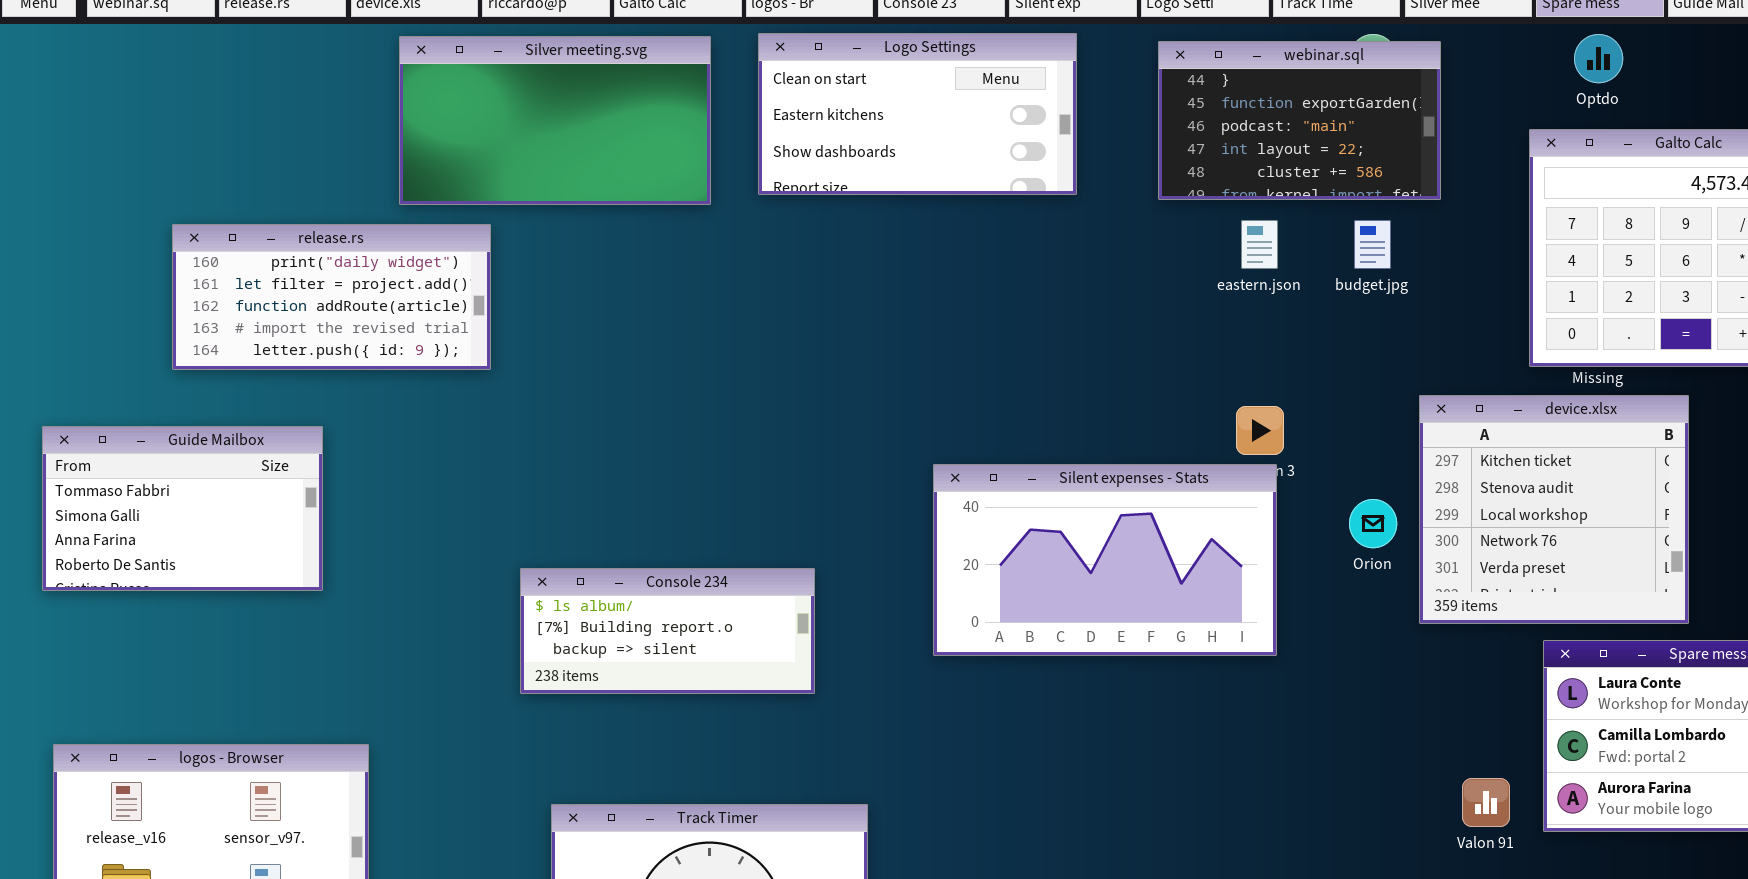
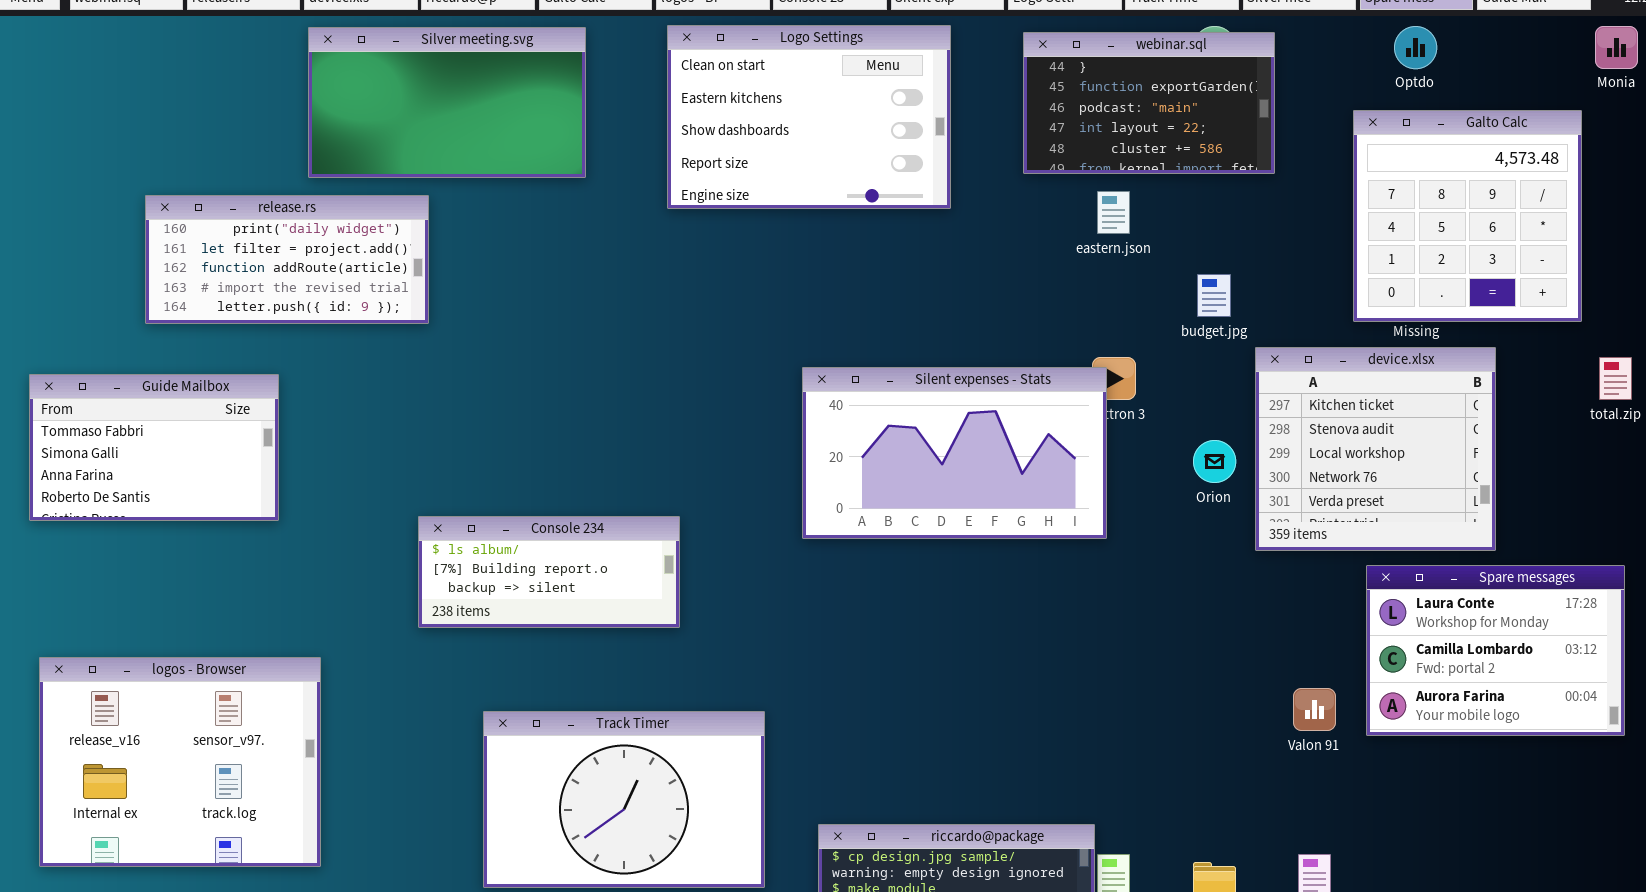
Logo Settings: [758,33,1077,195] -> [667,25,951,209], resized
Silver meeting.svg: [399,36,711,205] -> [308,27,586,178], moved
budget.jpg: [1354,220,1391,269] -> [1197,274,1231,317], moved
Silent expenses - Stats: [933,464,1277,656] -> [802,367,1107,539], moved
Console 234: [520,568,815,694] -> [418,516,680,628], moved

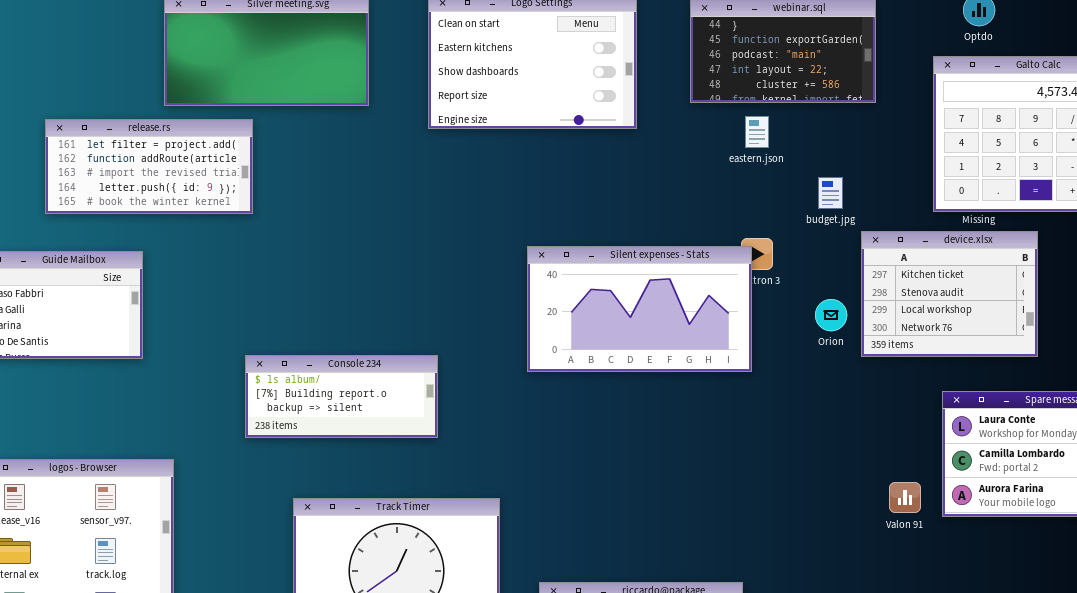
release.rs: [145,195,429,324] -> [45,119,253,214], scrolled down 1 row
device.xlsx: [1255,347,1496,551] -> [861,231,1038,357], resized

